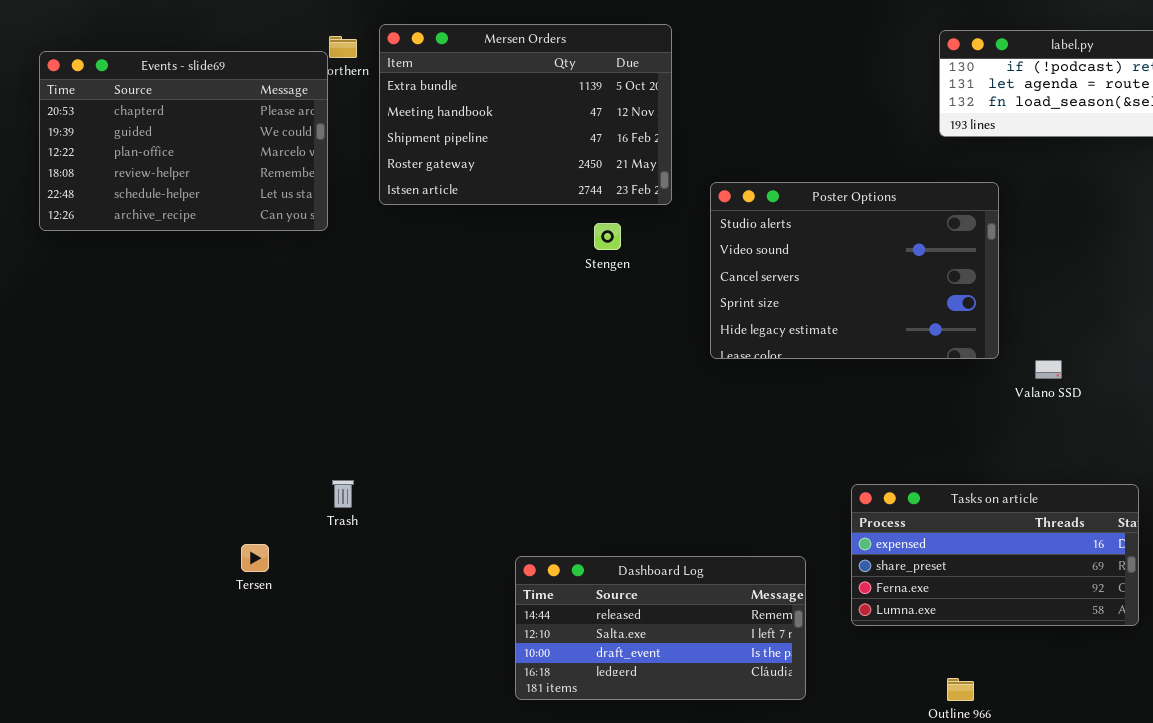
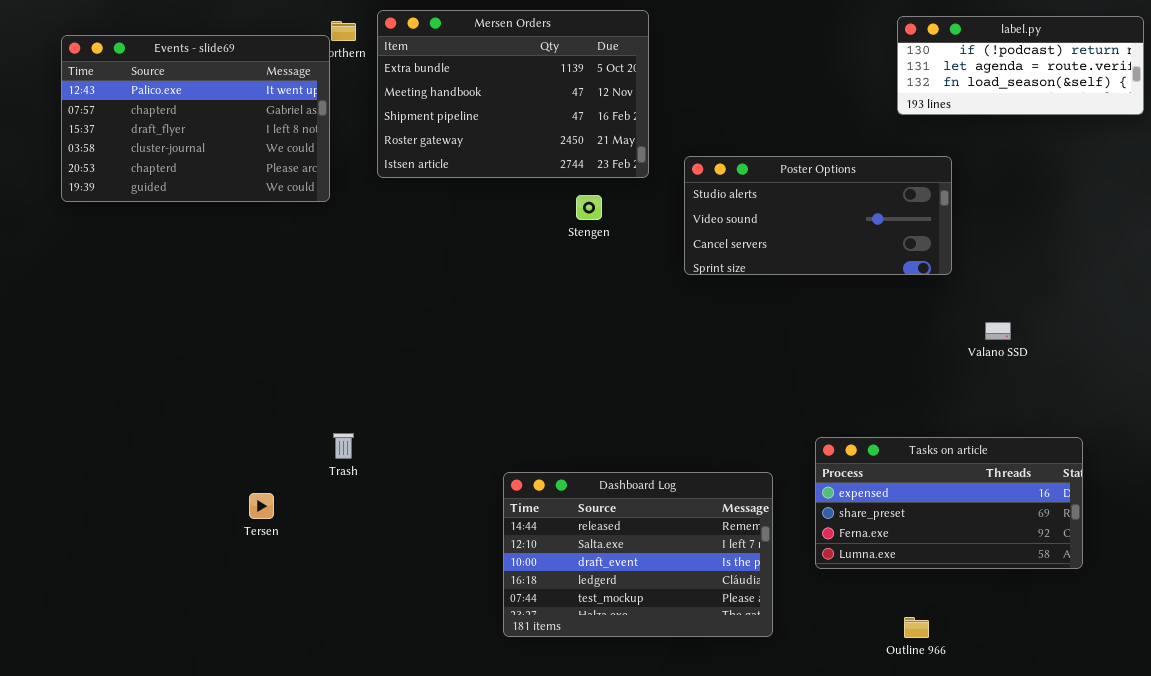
Events - slide69: [39,51,328,231] -> [61,35,330,202], scrolled up 4 rows
Poster Options: [710,182,999,359] -> [684,156,952,275], resized
Dashboard Log: [515,556,806,700] -> [503,472,773,637], resized

